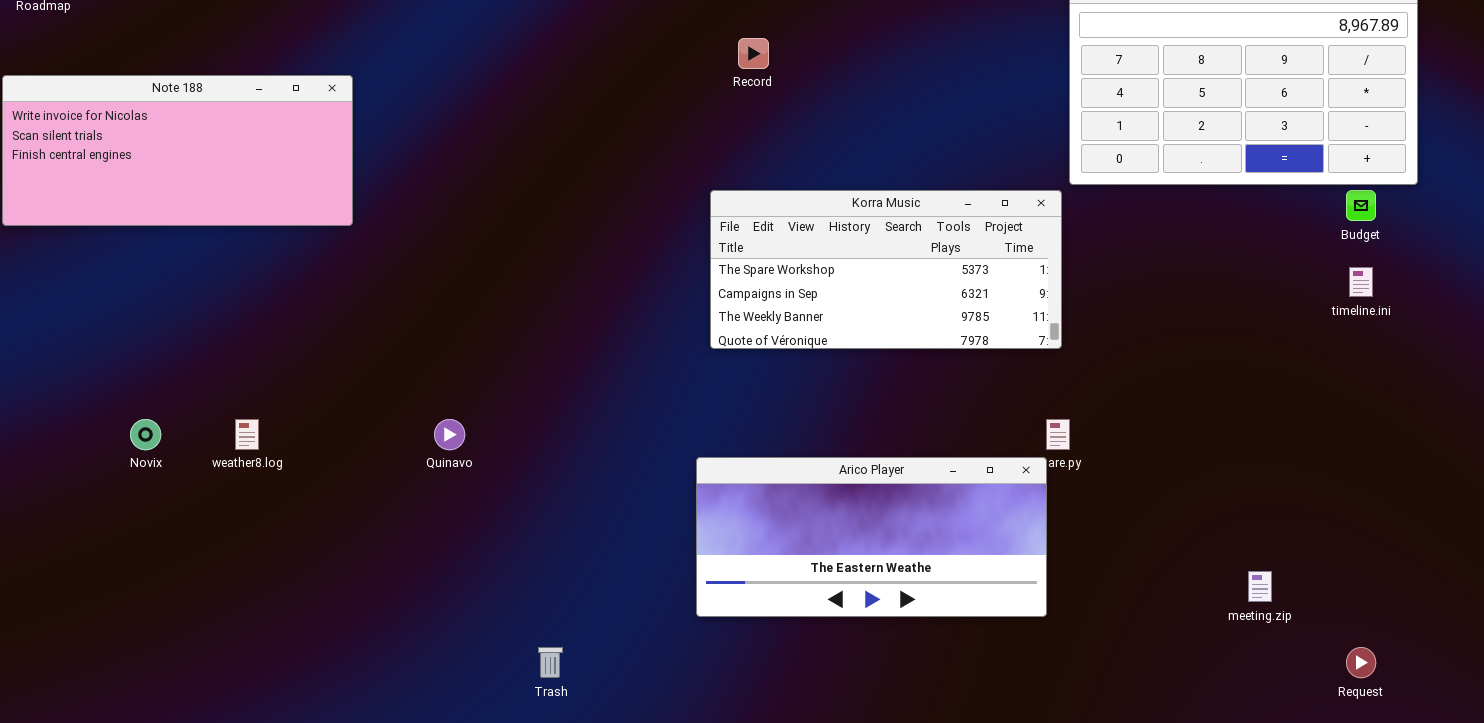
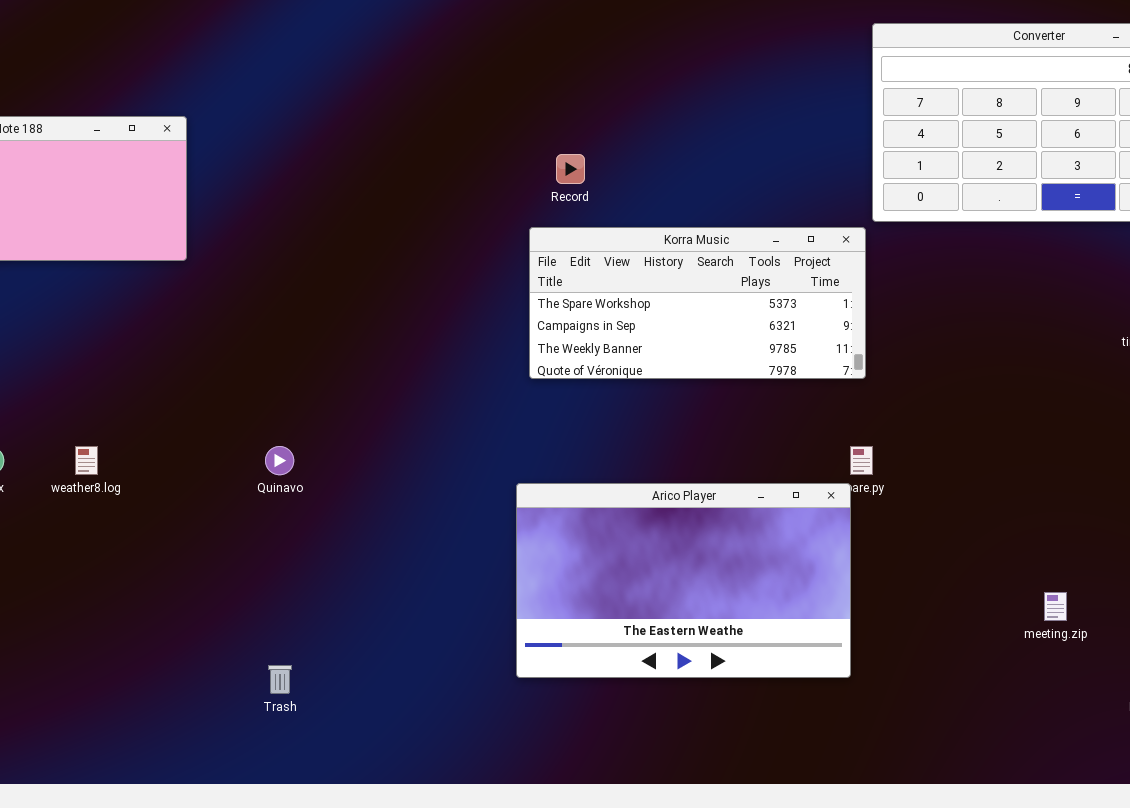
Record: [738,38,769,69] -> [556,154,585,184], moved
Arico Player: [696,457,1047,617] -> [516,483,851,678], resized
Trash: [538,647,563,678] -> [268,665,292,694], moved

